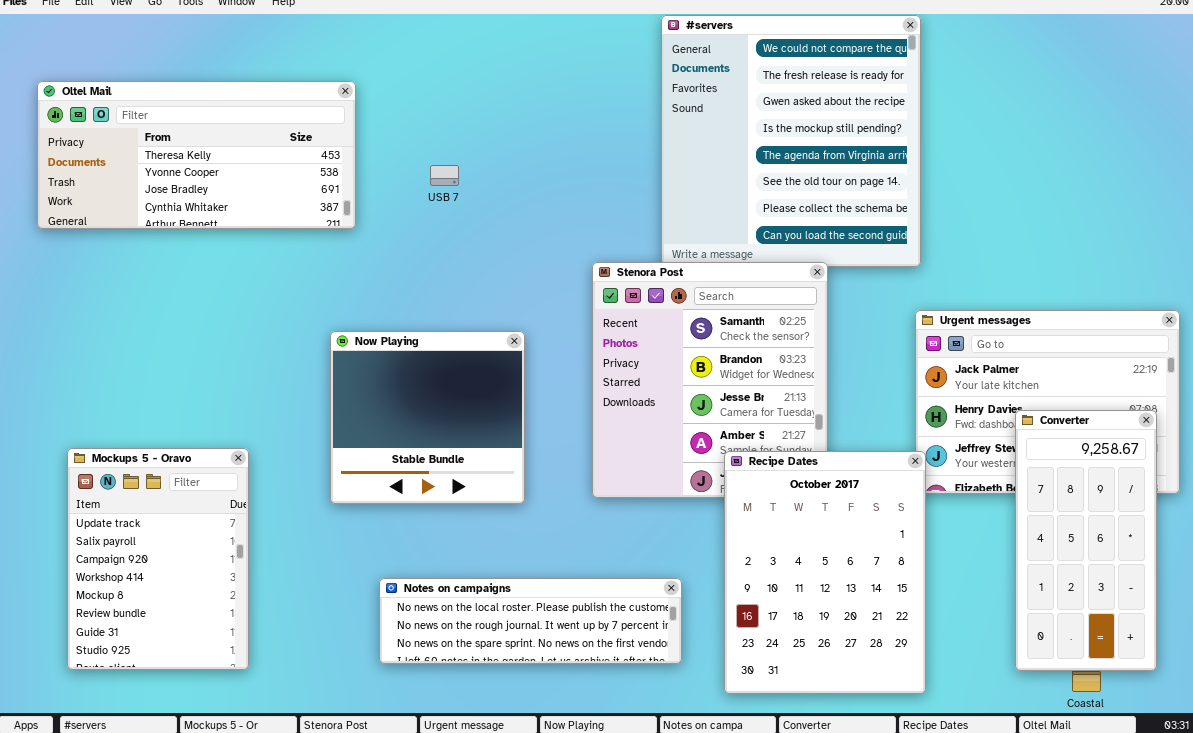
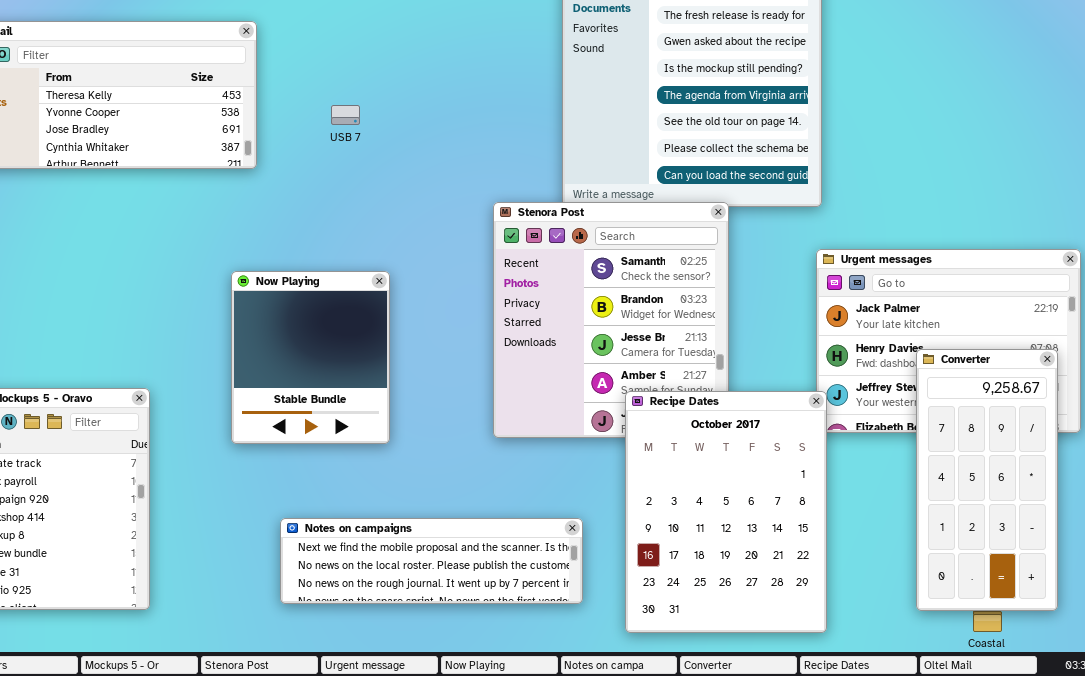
Now Playing: [330,331,525,504] -> [231,271,390,444], resized
Notes on campaigns: [379,578,682,664] -> [280,518,583,604], scrolled up 1 row

